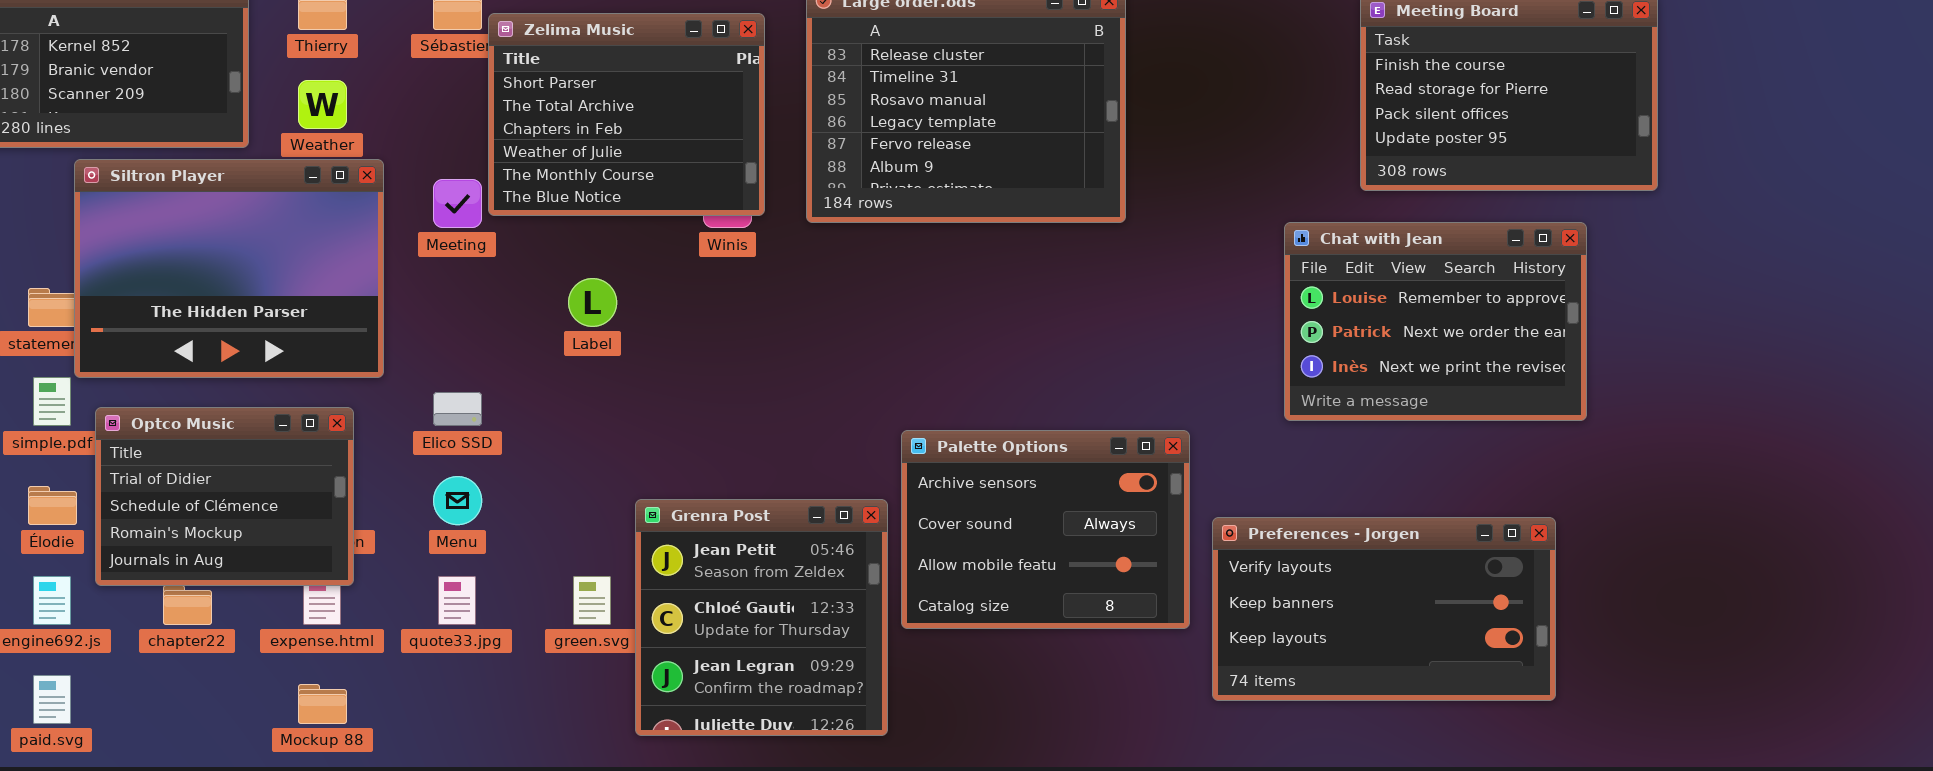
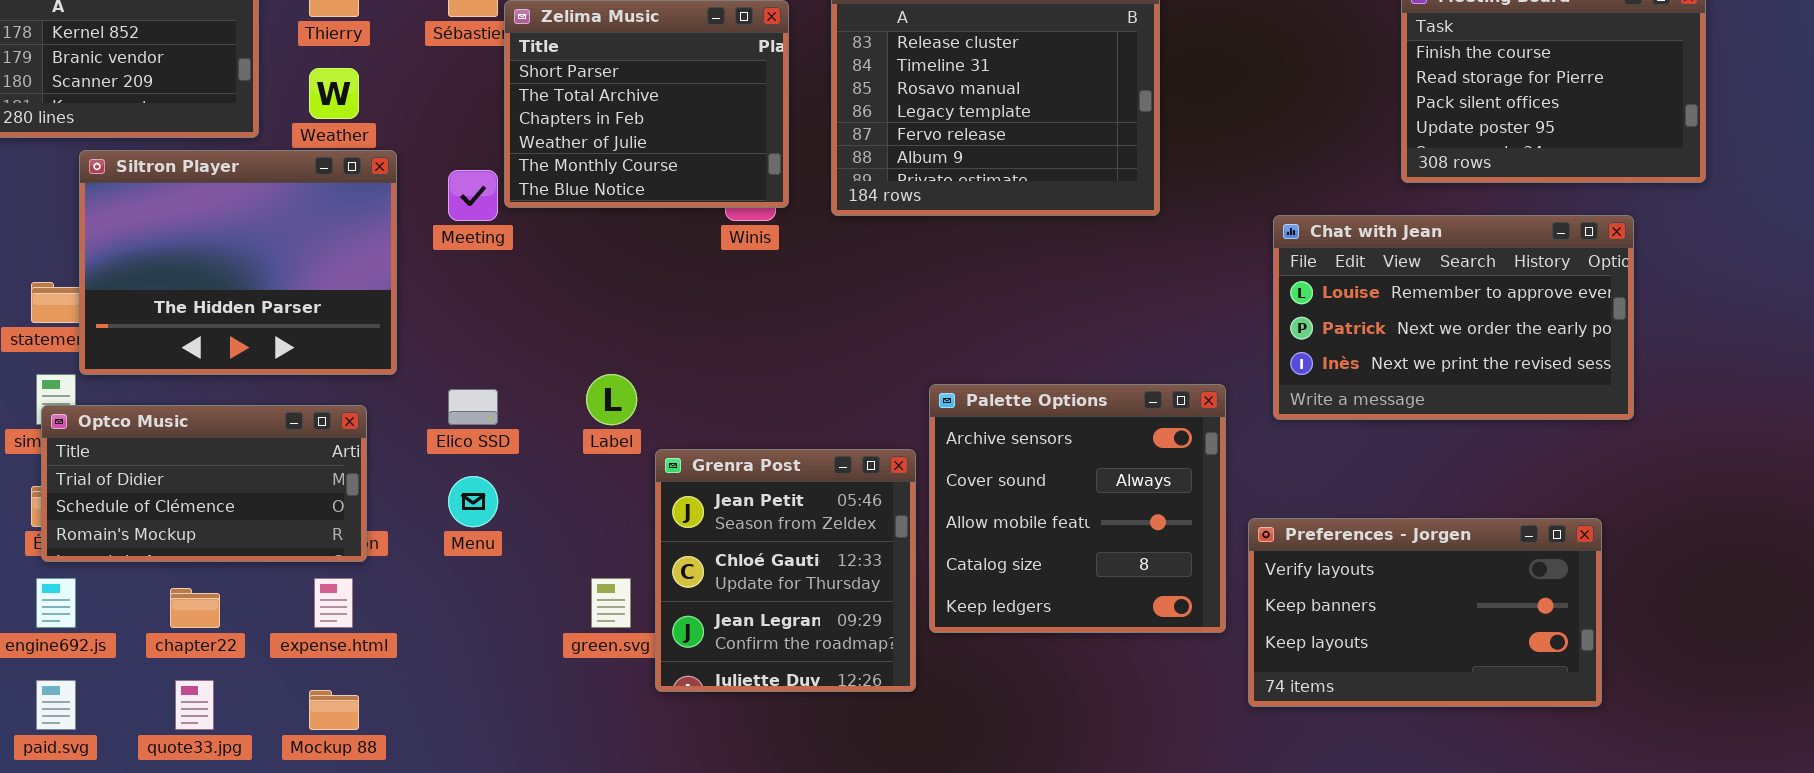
Chat with Jean: [1284,222,1587,421] -> [1273,215,1634,420], resized
Label: [568,278,617,327] -> [586,374,637,425], moved
Optco Music: [95,407,354,586] -> [41,405,367,562], resized
Palette Options: [901,430,1190,629] -> [929,384,1226,633], resized
Grenra Post: [635,499,888,736] -> [655,449,916,692], moved
quote33.jpg: [438,576,476,625] -> [175,680,214,730], moved

